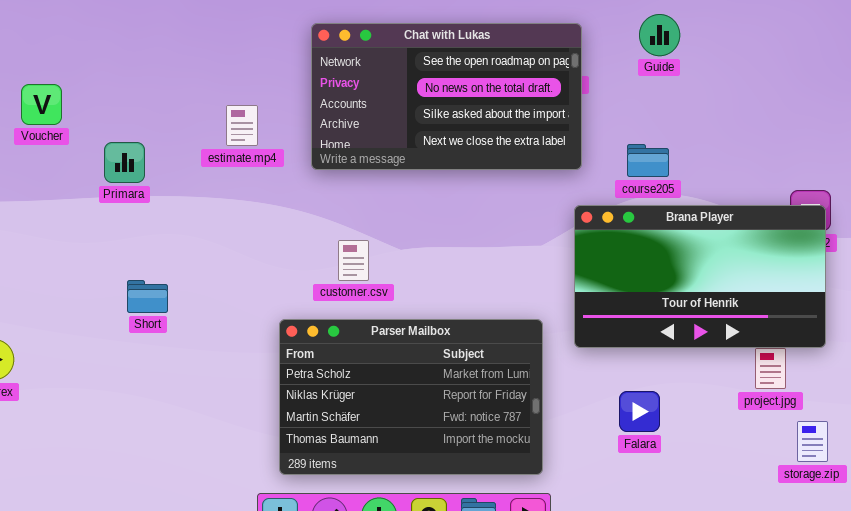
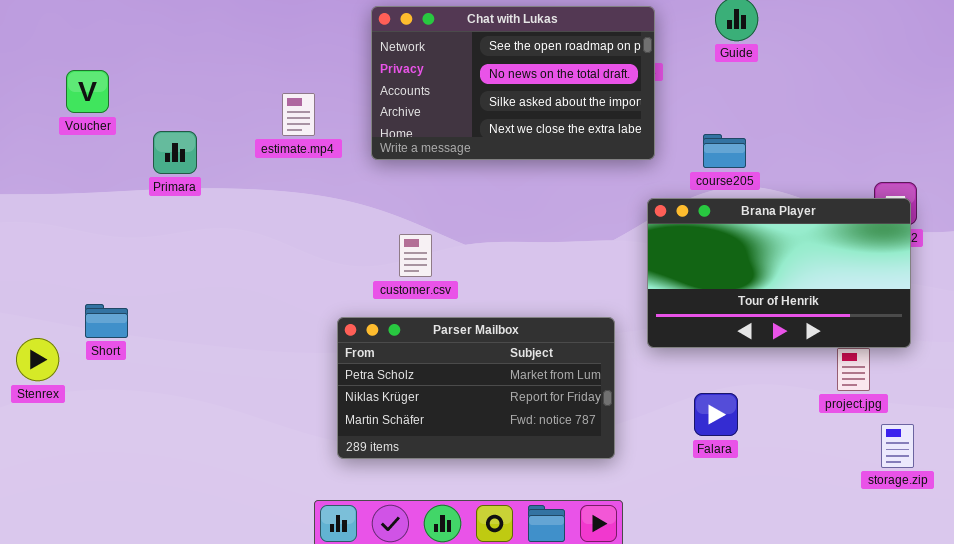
Short: [127,280,168,313] -> [85,304,128,338], moved
Parser Mailbox: [279,319,543,475] -> [337,317,615,459], resized

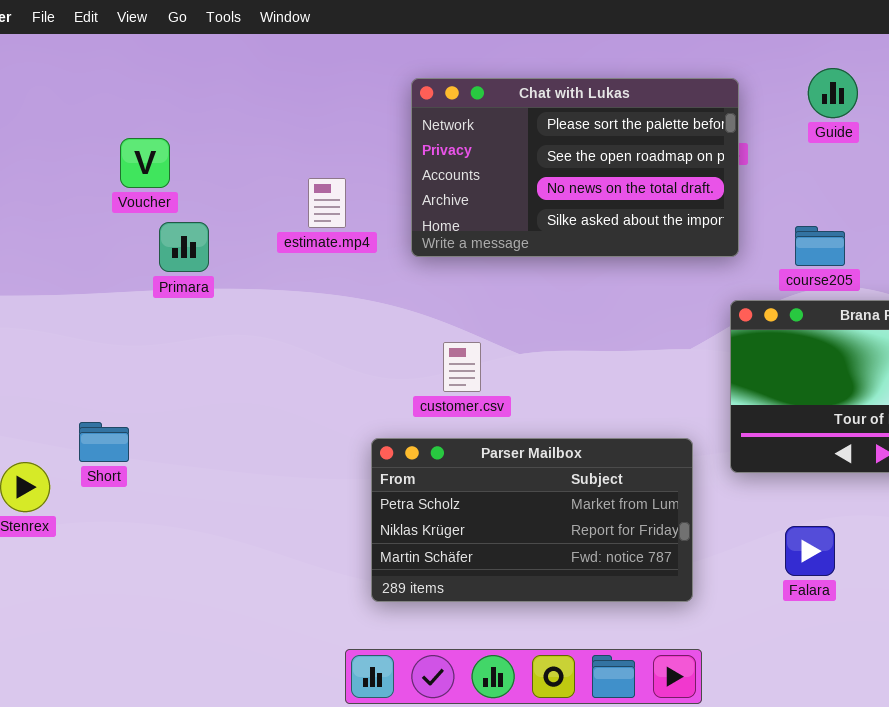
Chat with Lukas: [371,6,655,160] -> [411,78,739,257], scrolled up 1 row
Voucher: [66,70,109,113] -> [120,138,170,188], moved

